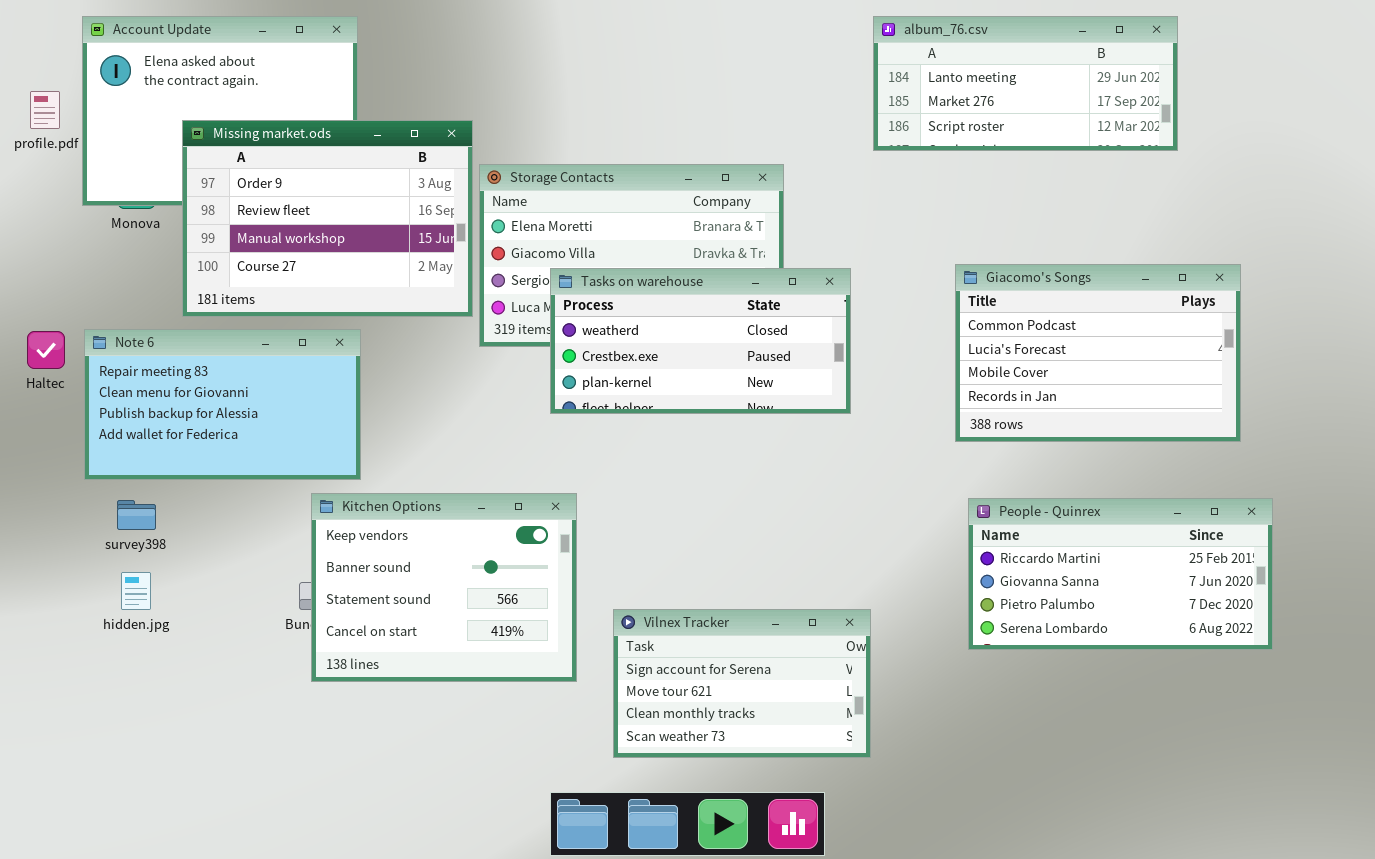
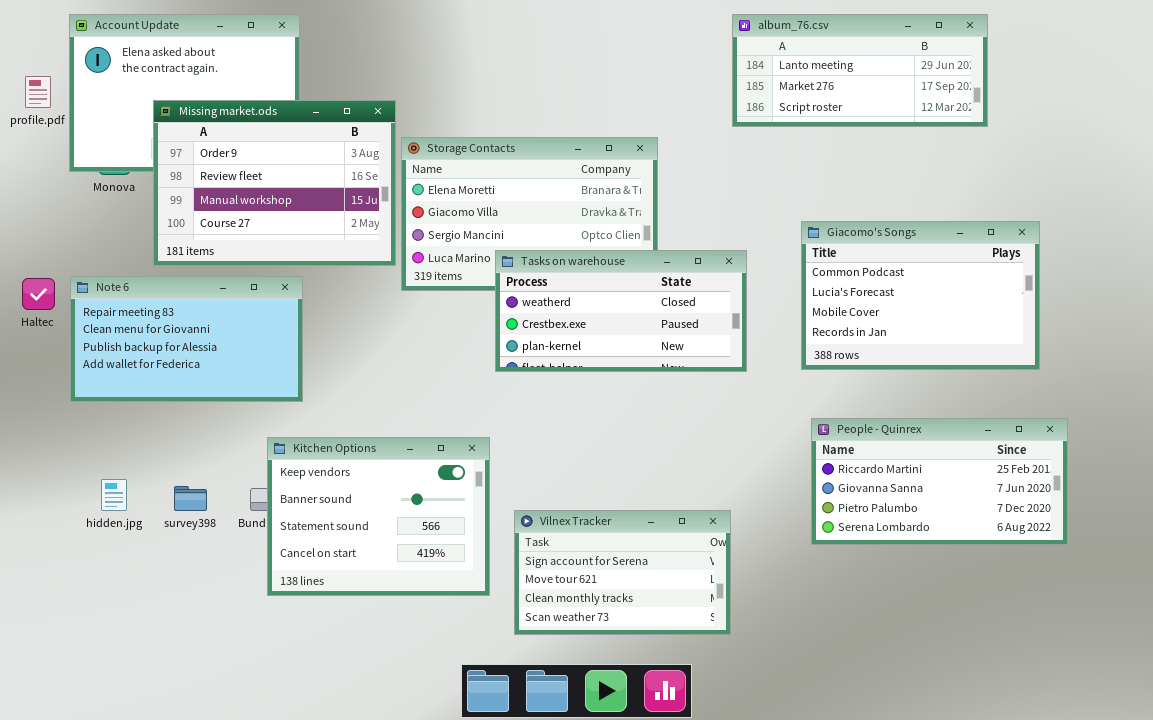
Tasks on warehouse: [550,268,851,414] -> [495,250,747,372], moved
Kitchen Options: [311,493,577,682] -> [267,437,490,596], moved
survey398: [117,500,156,530] -> [174,486,207,511], moved

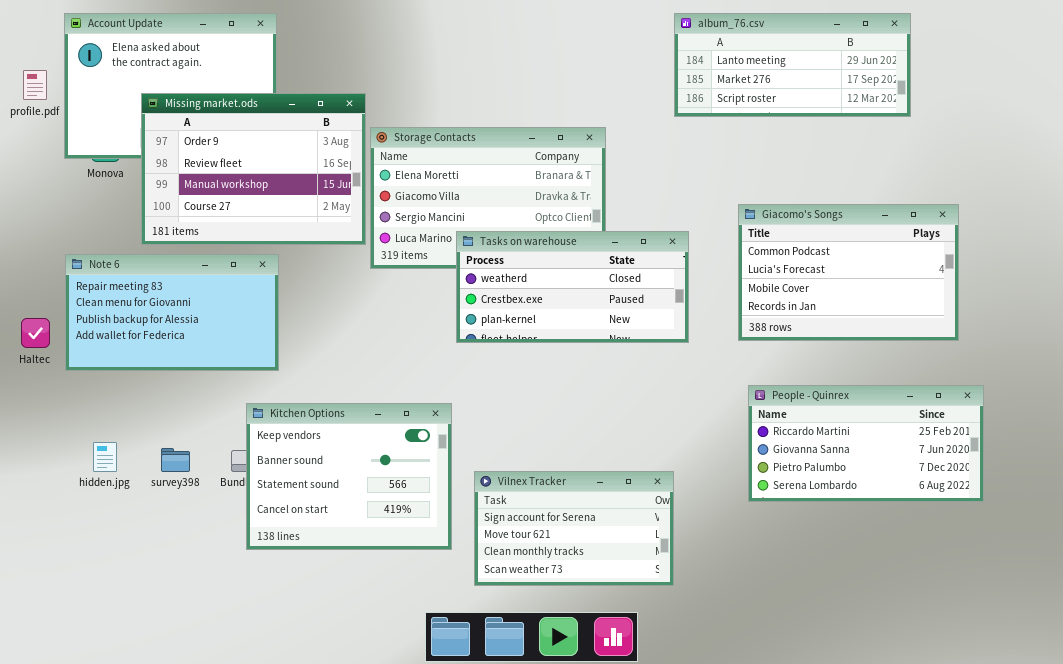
Haltec: [22,278,55,310] -> [21,318,50,348], moved

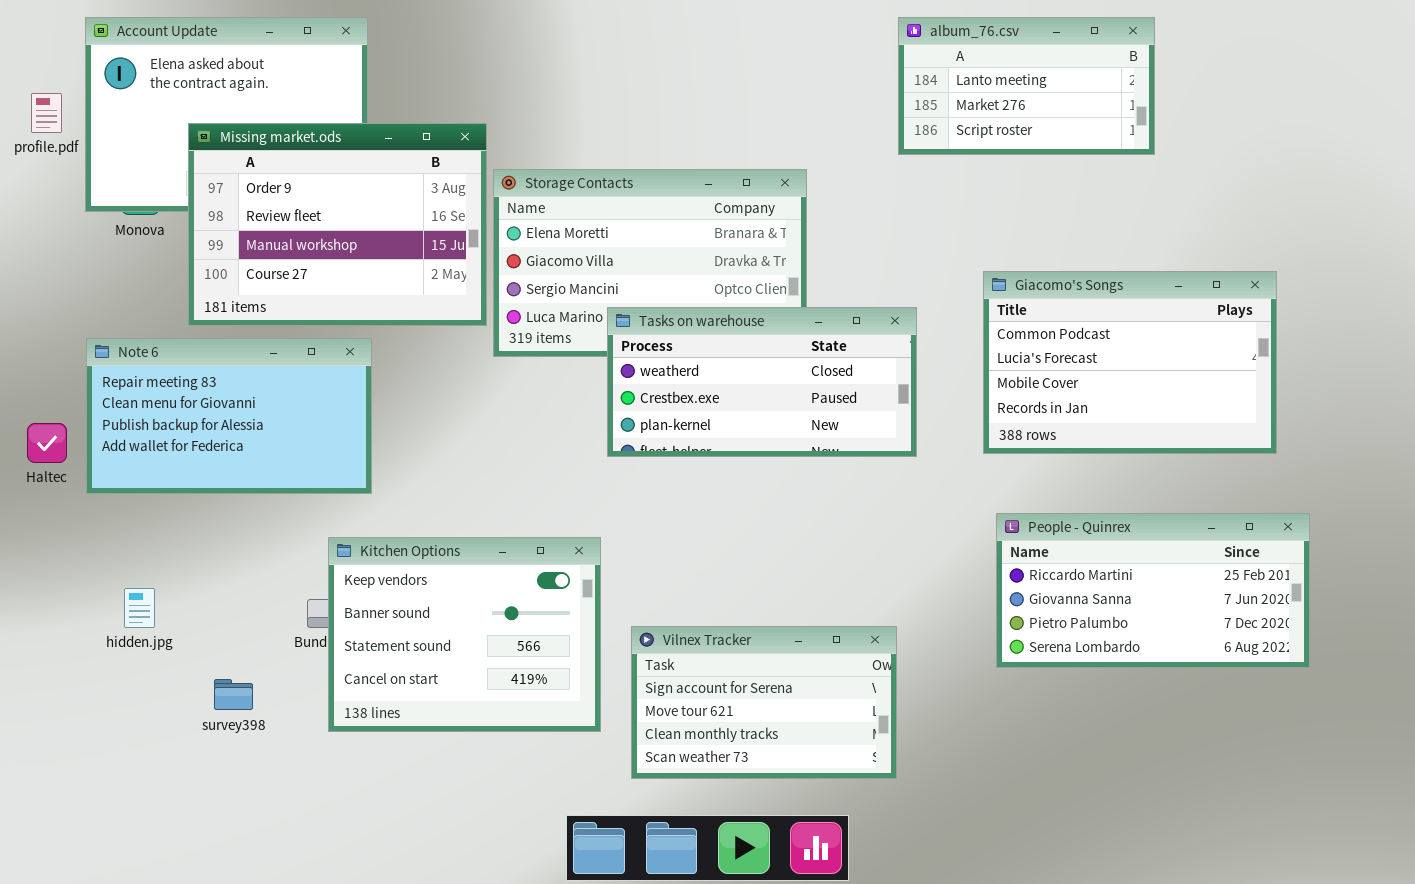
album_76.csv: [674,13,911,117] -> [898,17,1155,155], resized
survey398: [161,448,190,472] -> [214,679,253,710], moved

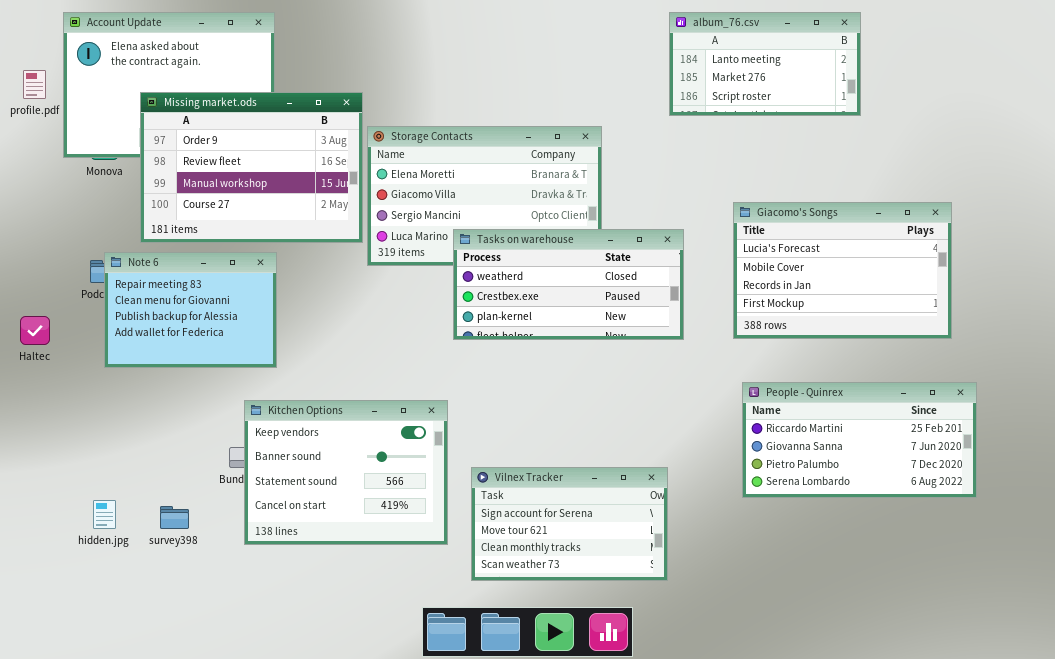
Giacomo's Songs: [983,271,1277,454] -> [733,202,952,339], scrolled down 1 row
Note 6: [86,338,372,494] -> [104,252,277,368], resized
hidden.jpg: [124,588,155,628] -> [93,500,116,529], moved

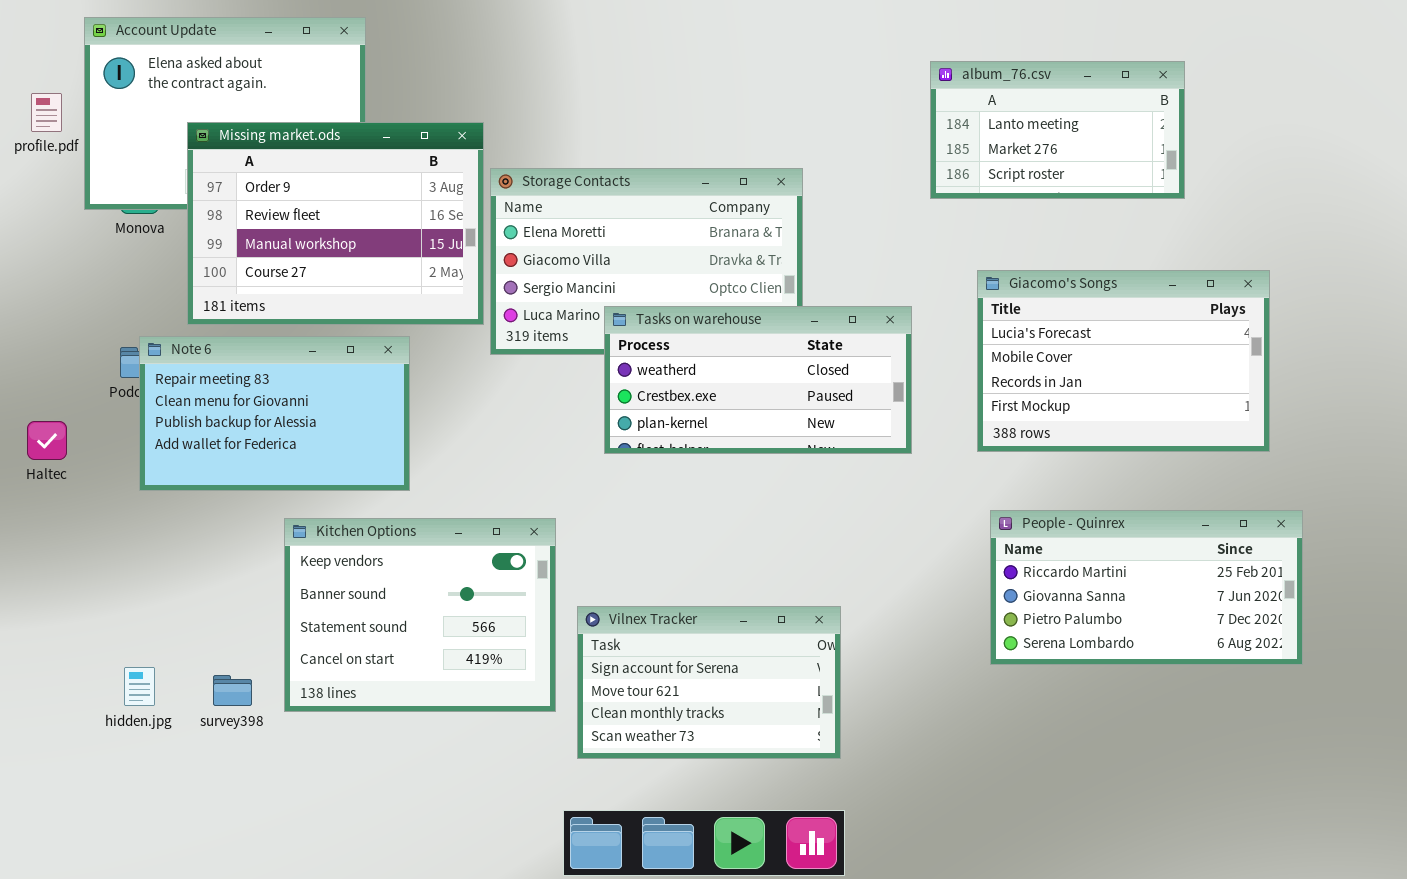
album_76.csv: [669,12,861,116] -> [930,61,1185,199], moved
Note 6: [104,252,277,368] -> [139,336,410,491], resized
Kitchen Options: [244,400,448,545] -> [284,518,556,712], moved
Vilnex Tracker: [471,467,668,581] -> [577,606,841,759], moved

